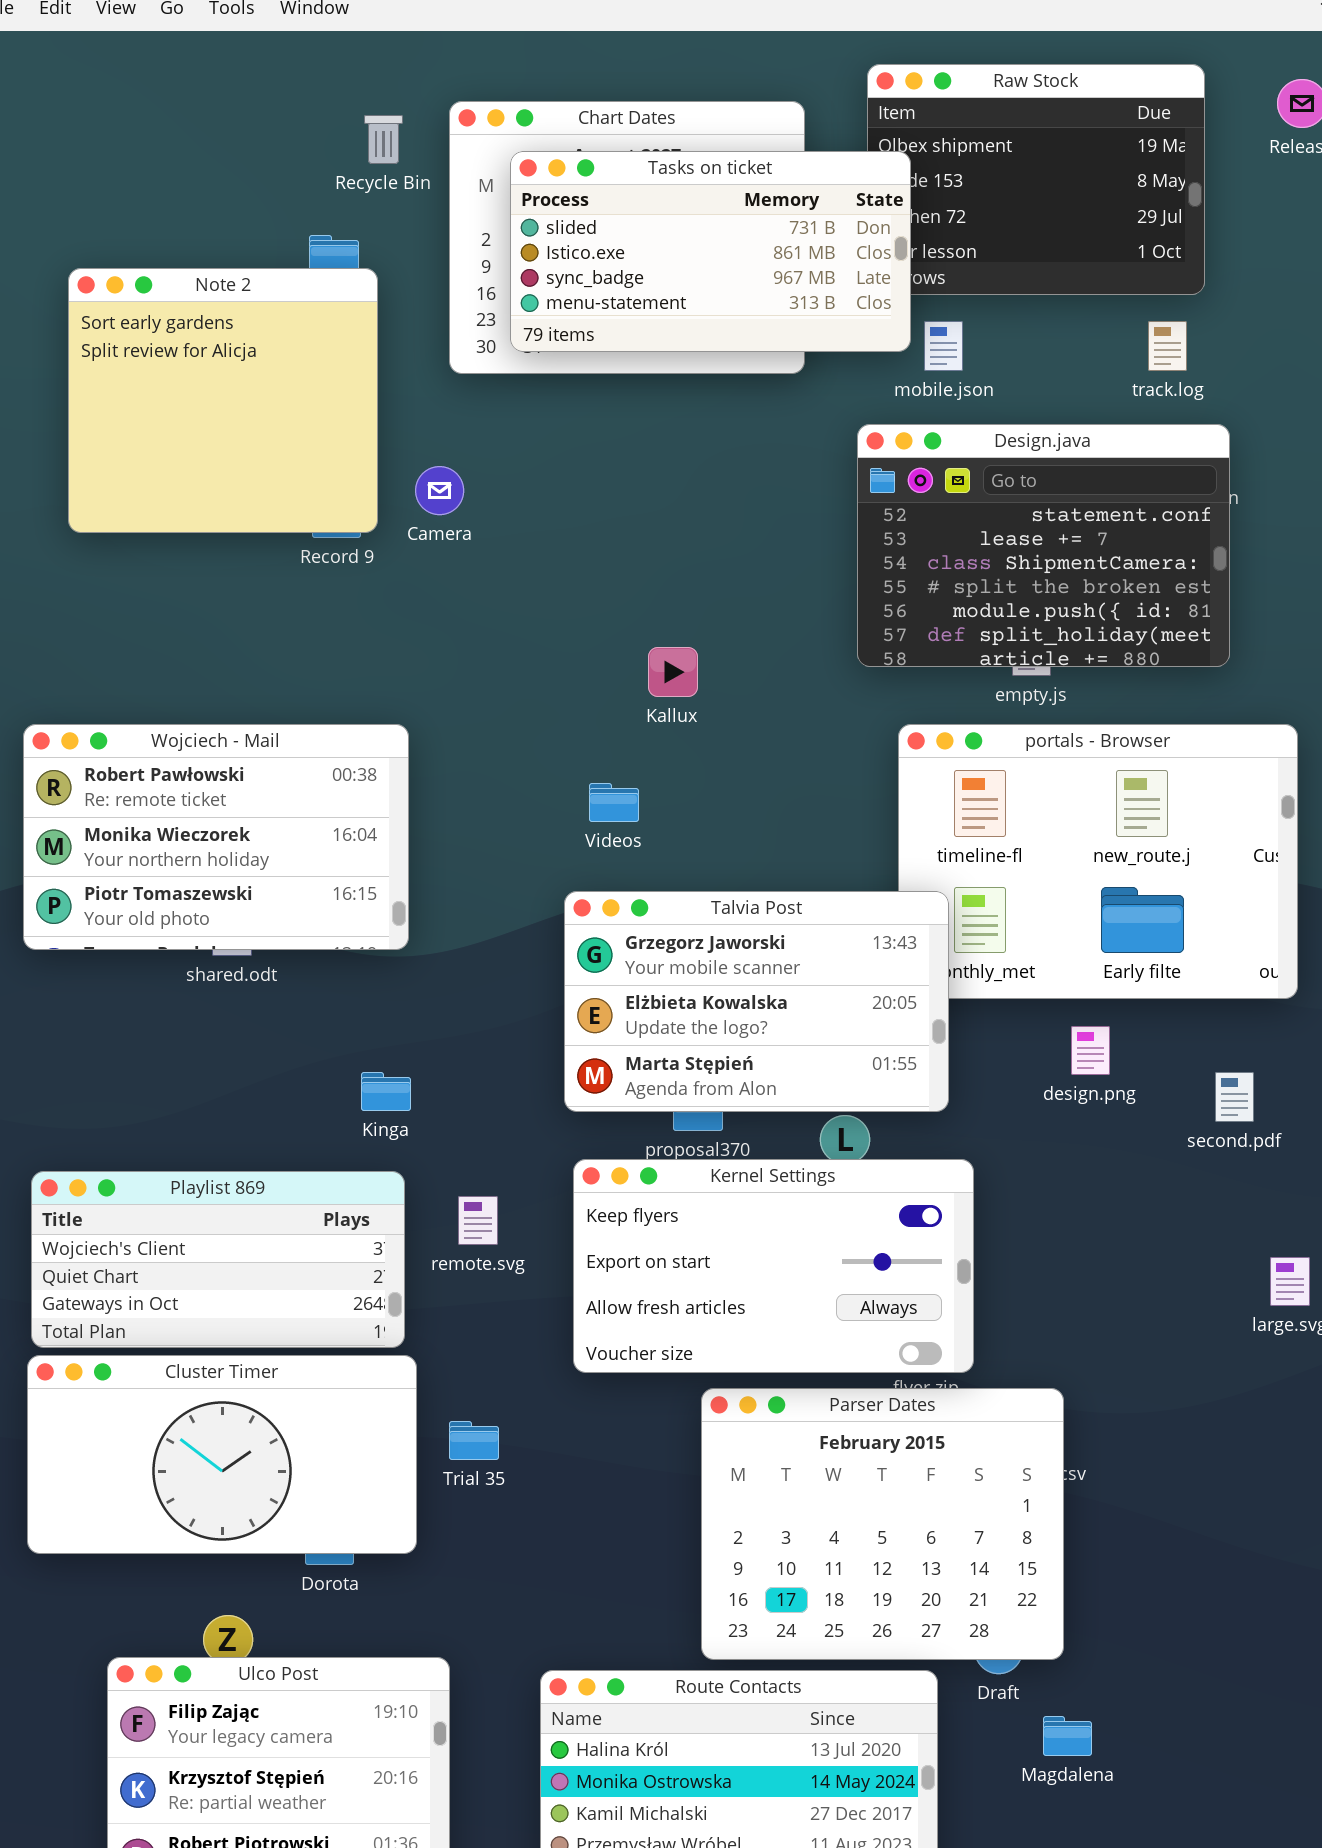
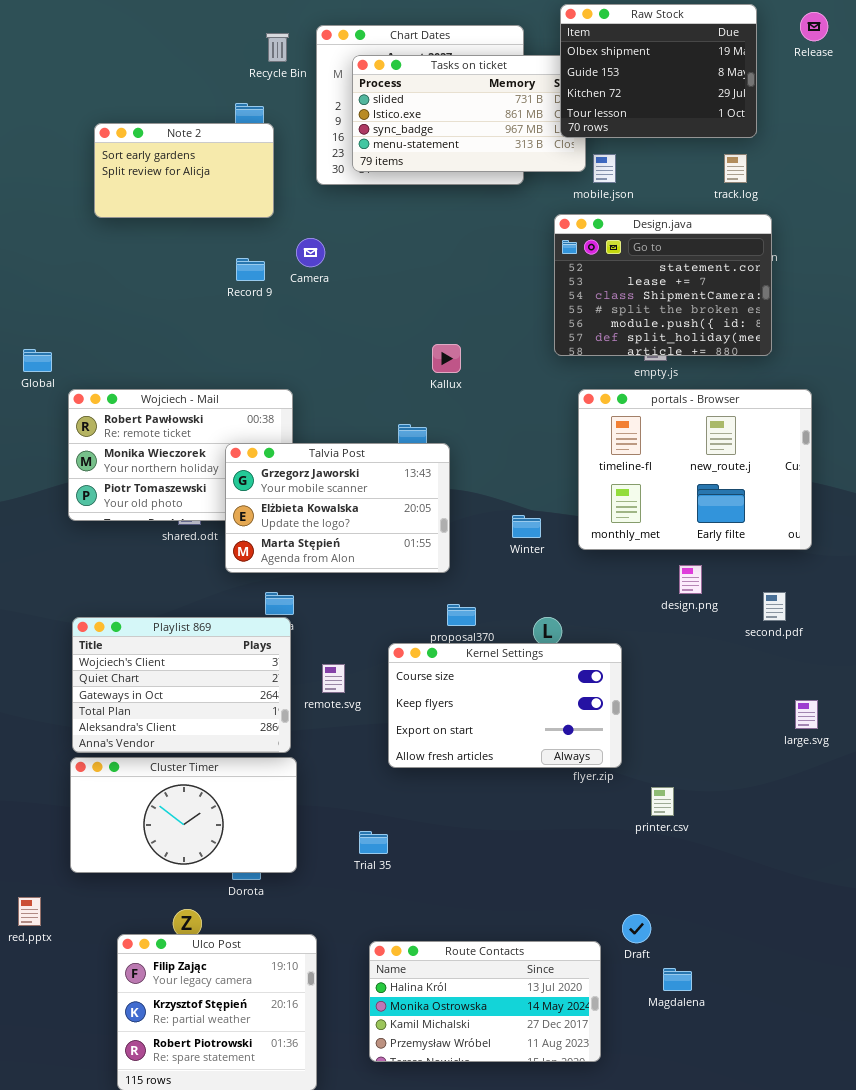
Raw Stock: [867,64,1205,295] -> [560,4,757,138], raised
Note 2: [68,268,378,533] -> [94,123,274,218], resized
Talvia Post: [564,891,949,1112] -> [225,443,450,573], moved
Kernel Settings: [573,1159,974,1373] -> [388,643,622,768], scrolled up 1 row
Playlist 869: [31,1171,405,1348] -> [72,617,291,753], resized
Parser Dates: [701,1388,1064,1660] -> none, closed
Trial 35: [449,1421,499,1460] -> [359,831,388,854], moved

